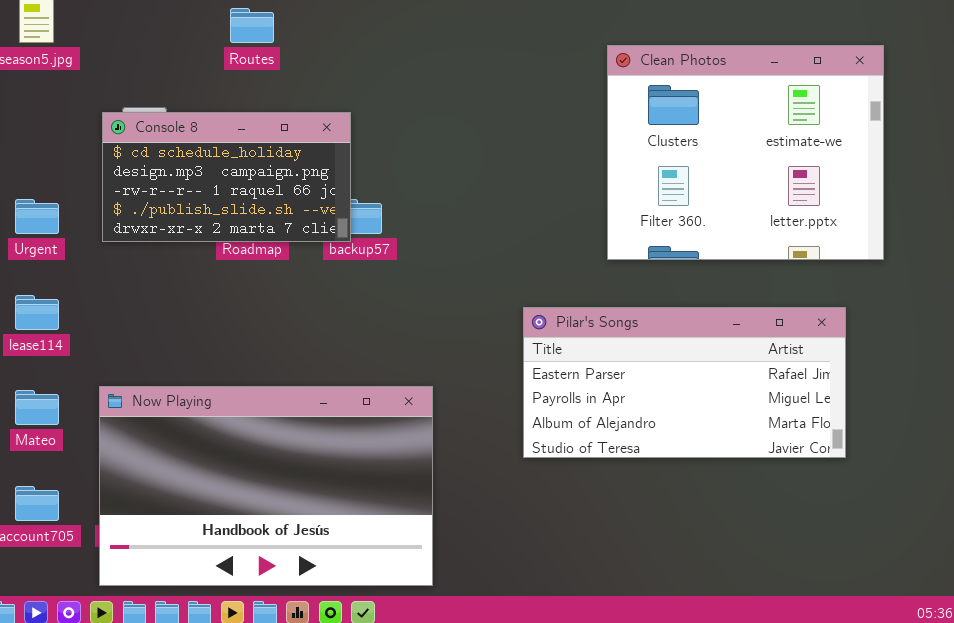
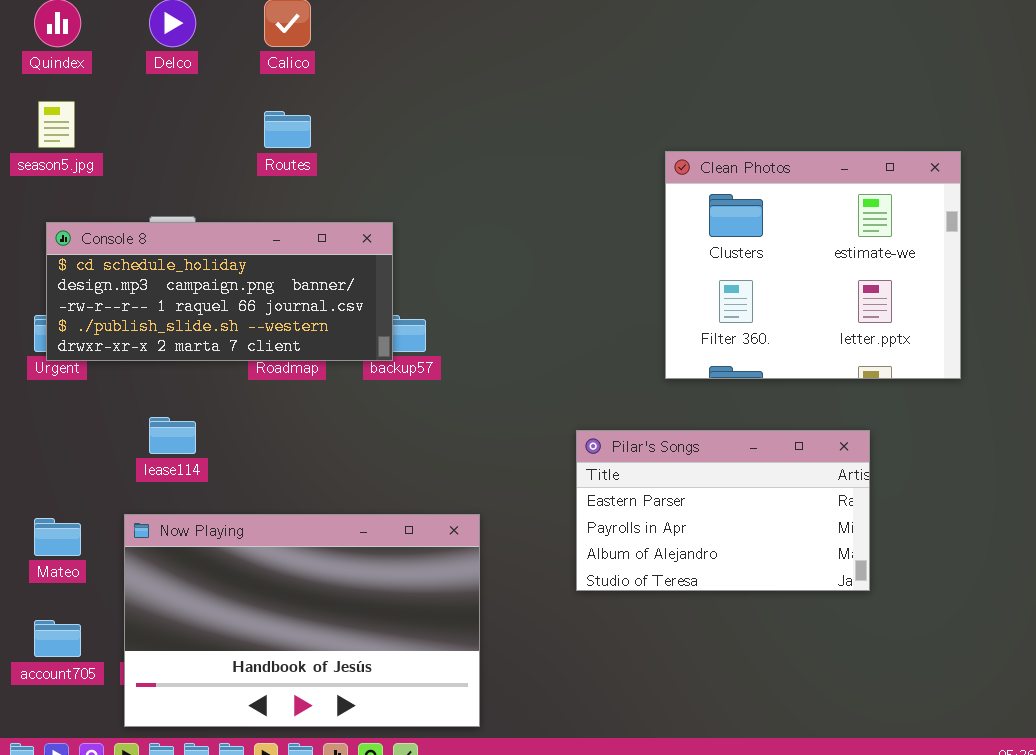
Console 8: [102,112,351,242] -> [46,222,393,361], resized
lease114: [15,295,59,330] -> [149,417,196,454], moved
Pilar's Songs: [523,307,846,458] -> [576,430,870,591], resized

